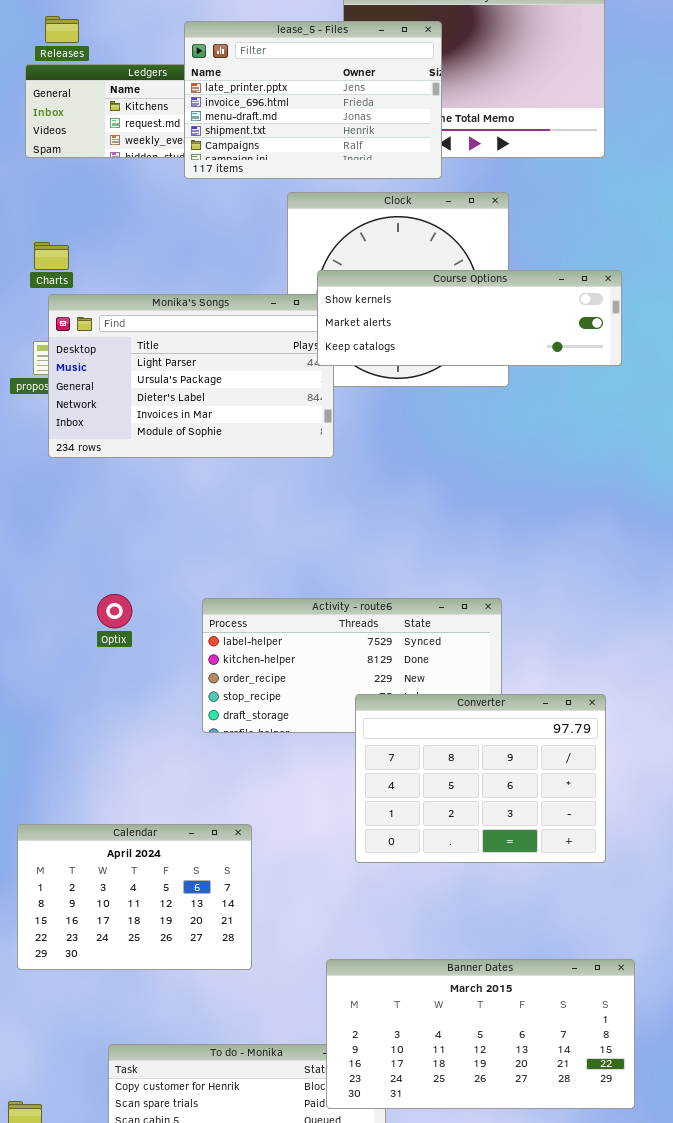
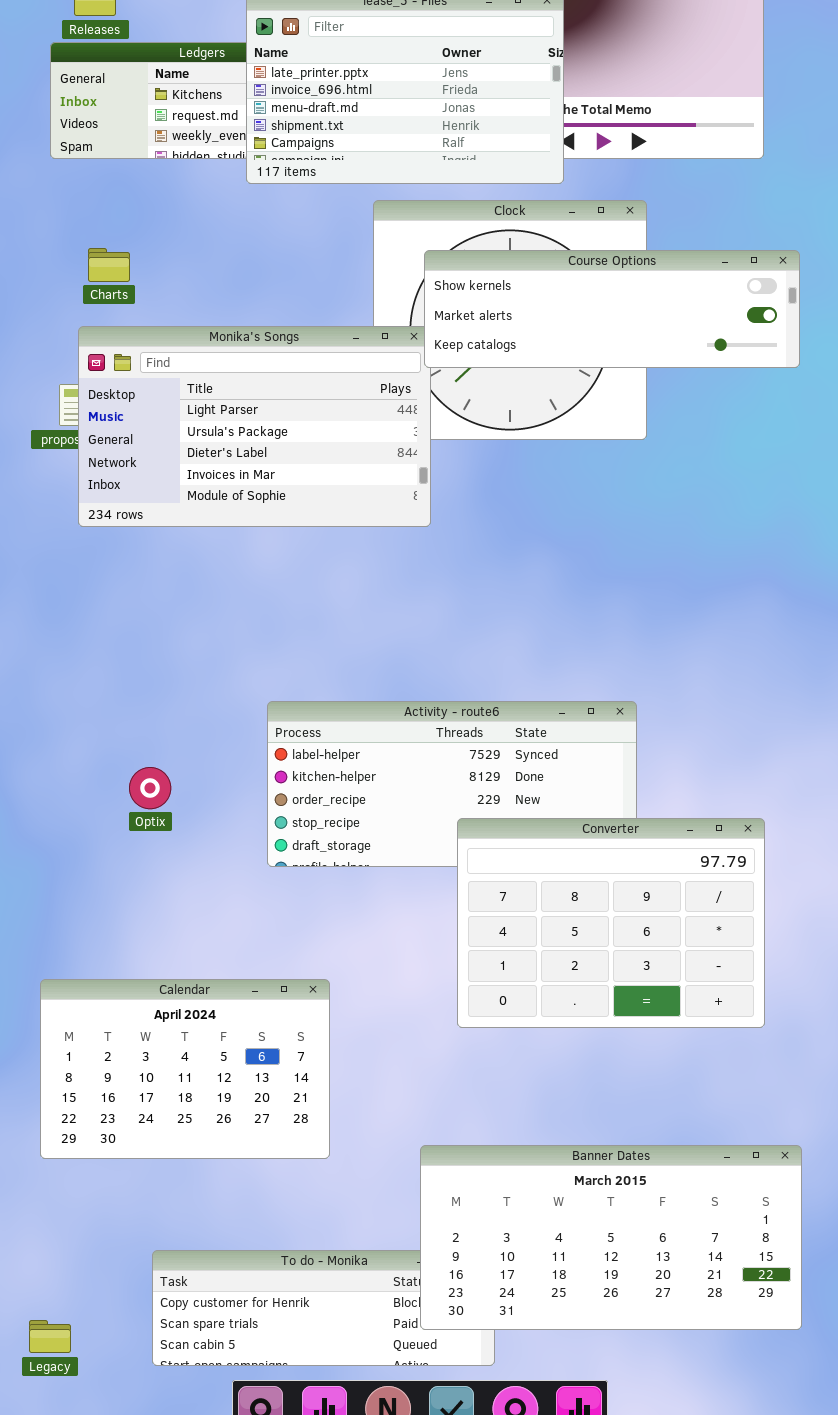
Charts: [34,242,69,270] -> [88,248,130,282], moved
Course Options: [317,270,622,366] -> [424,250,800,368], moved
Optix: [97,594,132,628] -> [129,767,171,809], moved

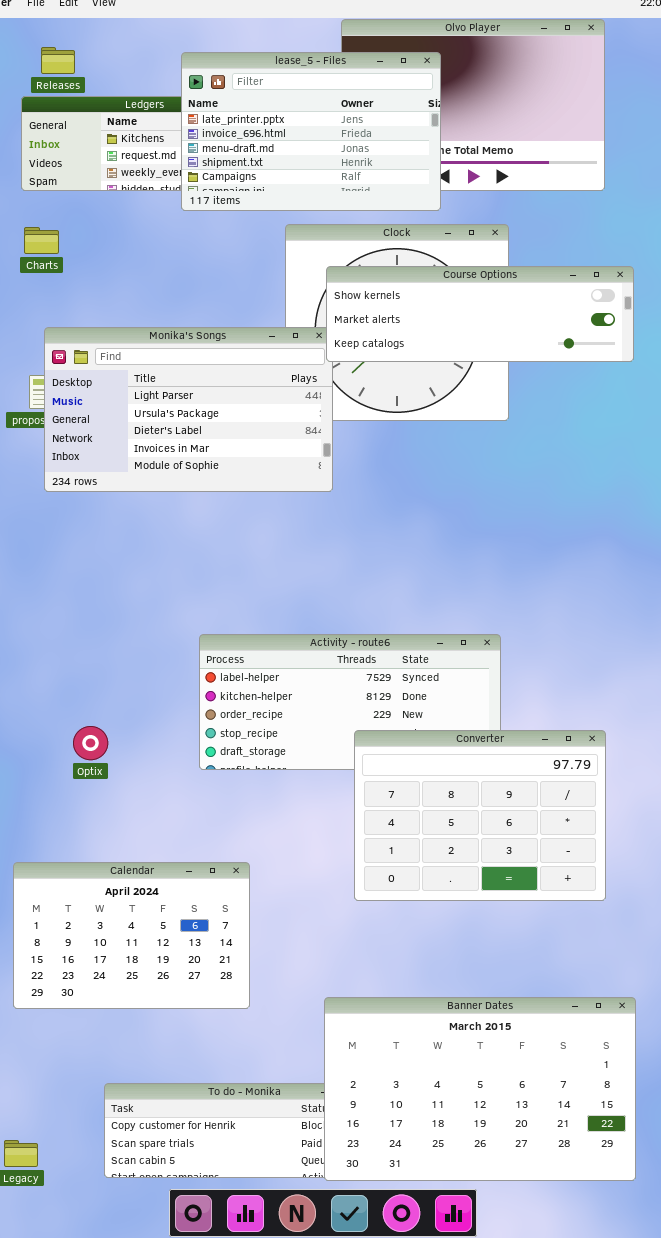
Charts: [88,248,130,282] -> [24,227,59,254], moved
Optix: [129,767,171,809] -> [73,726,108,760], moved
Banner Dates: [420,1145,802,1330] -> [324,997,636,1181], resized

